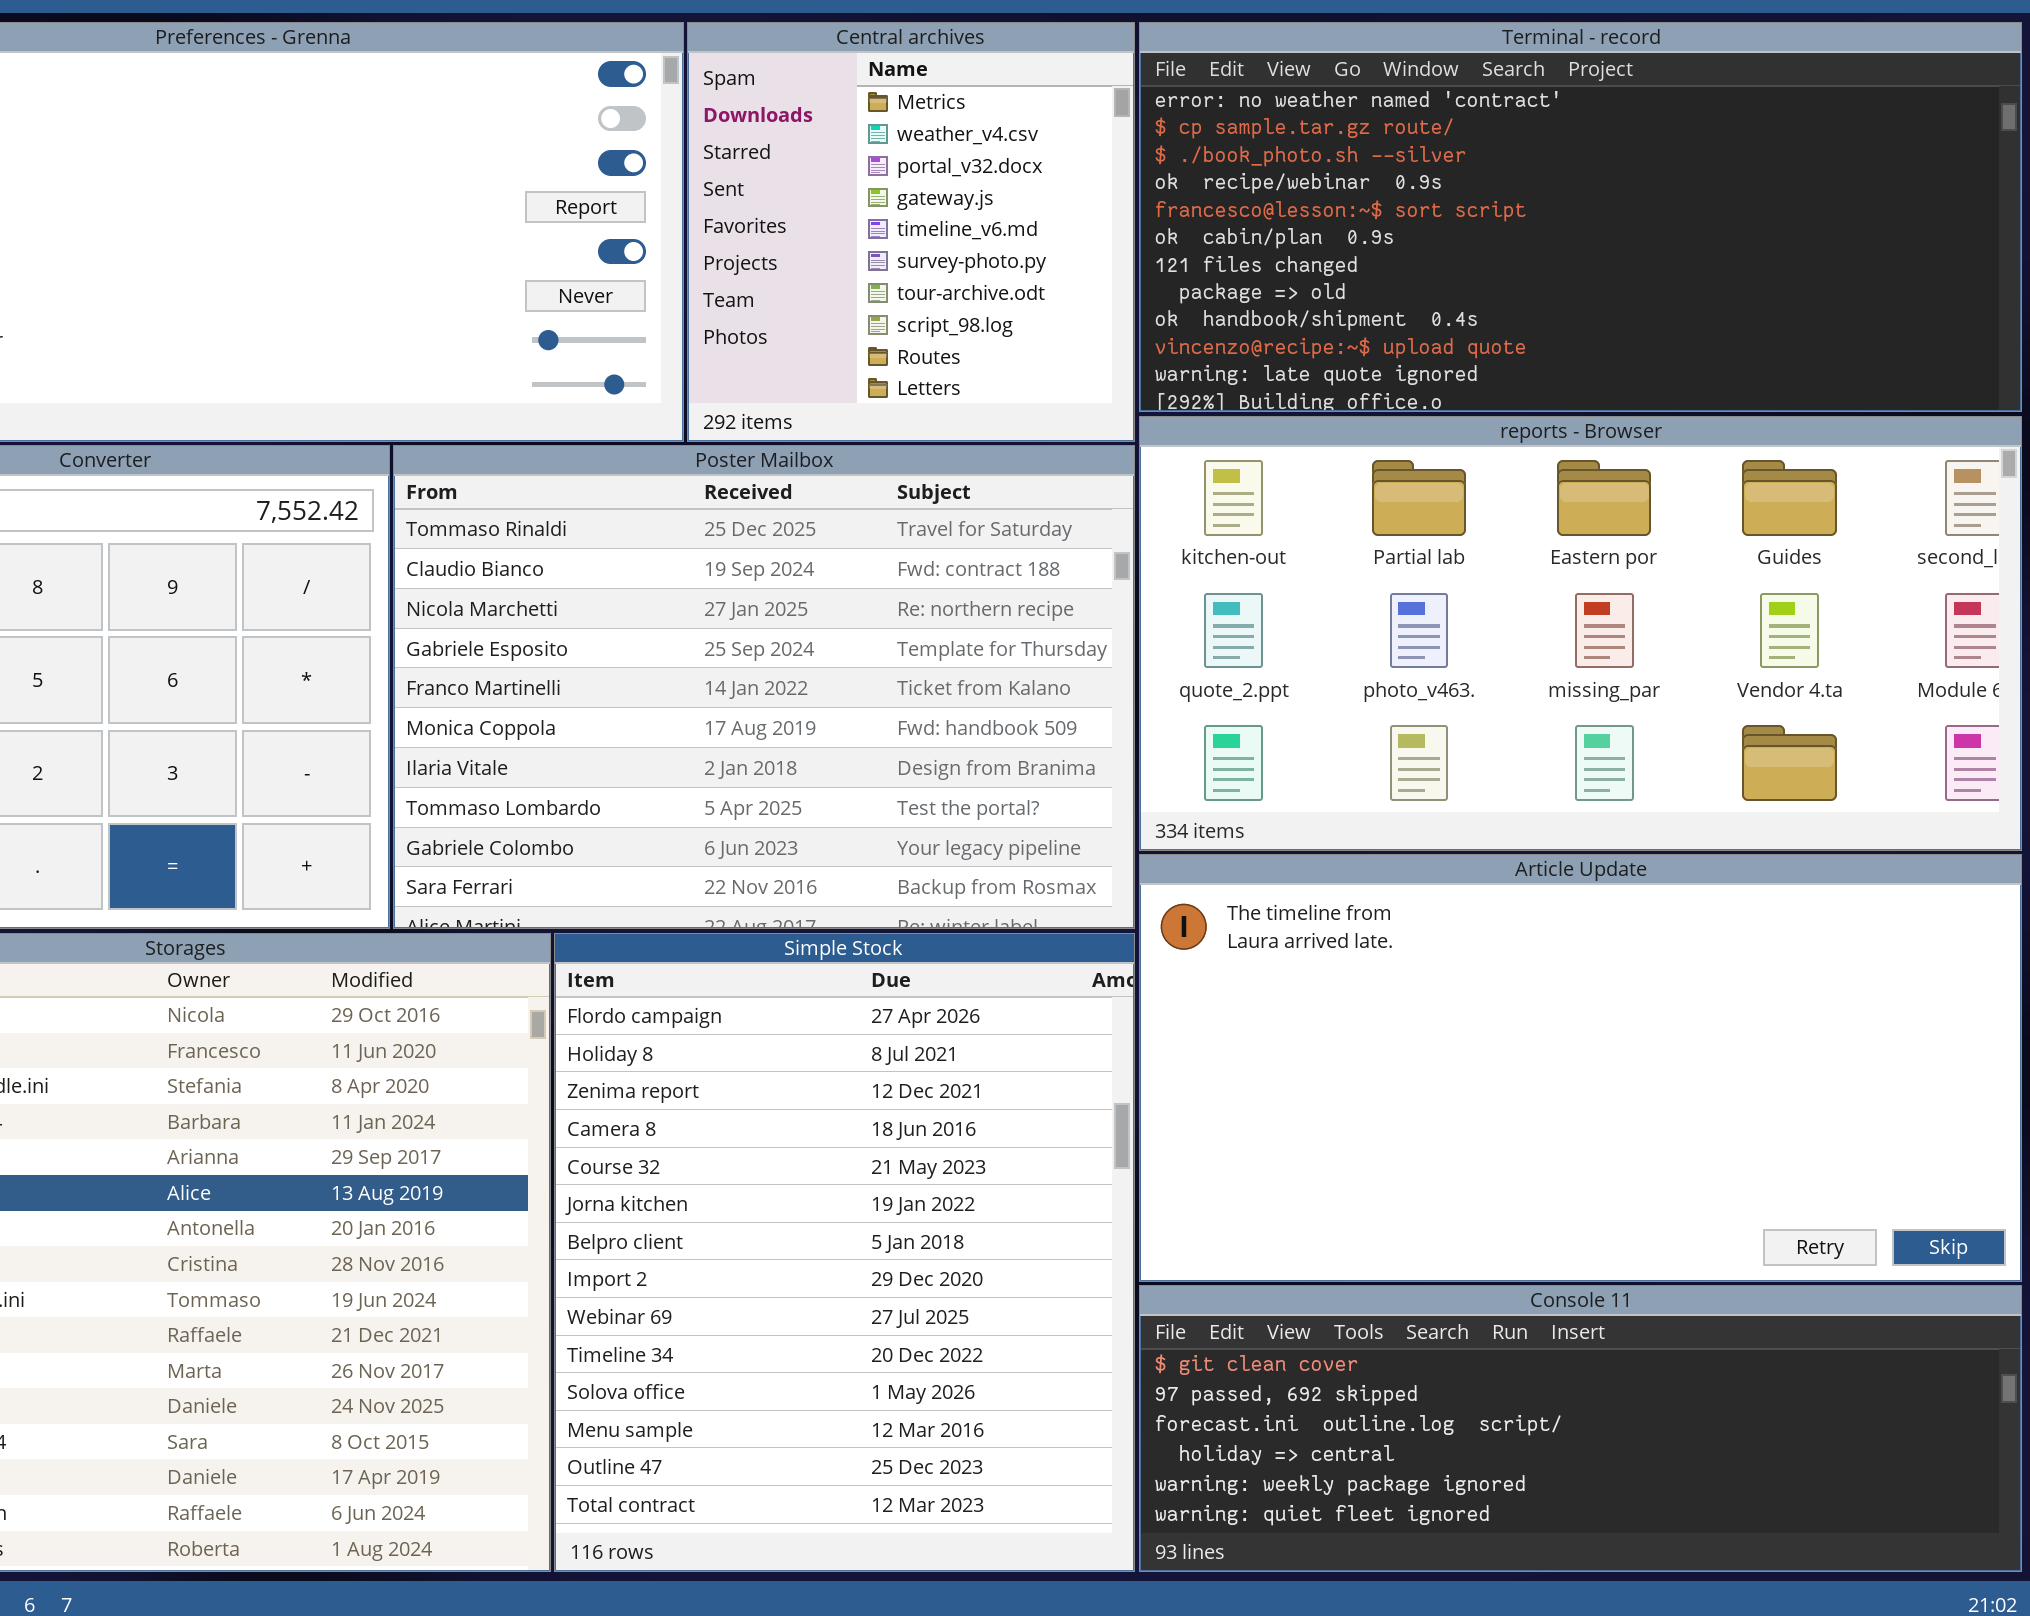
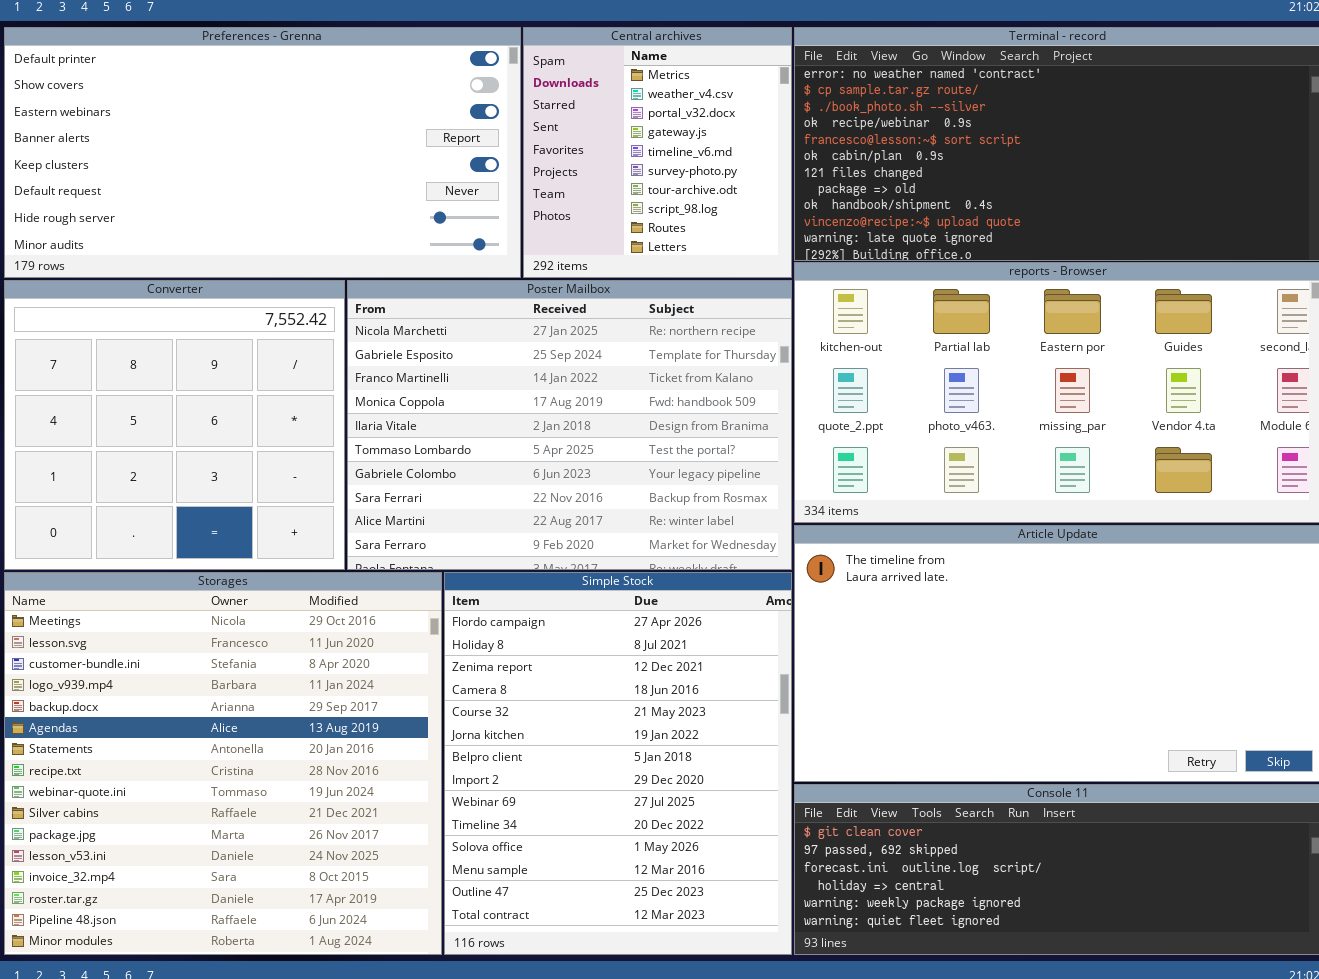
Poster Mailbox: [393,445,1135,929] -> [347,280,792,570], scrolled down 2 rows

